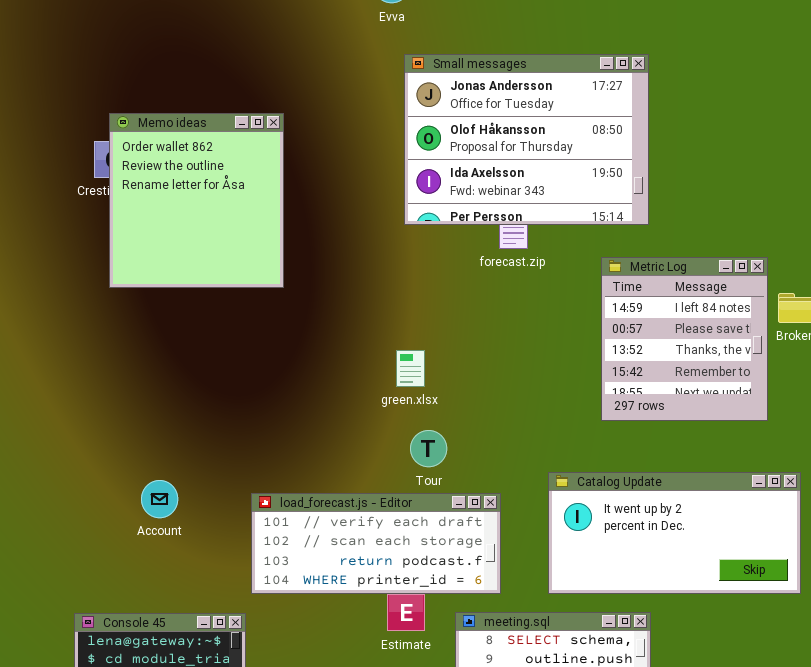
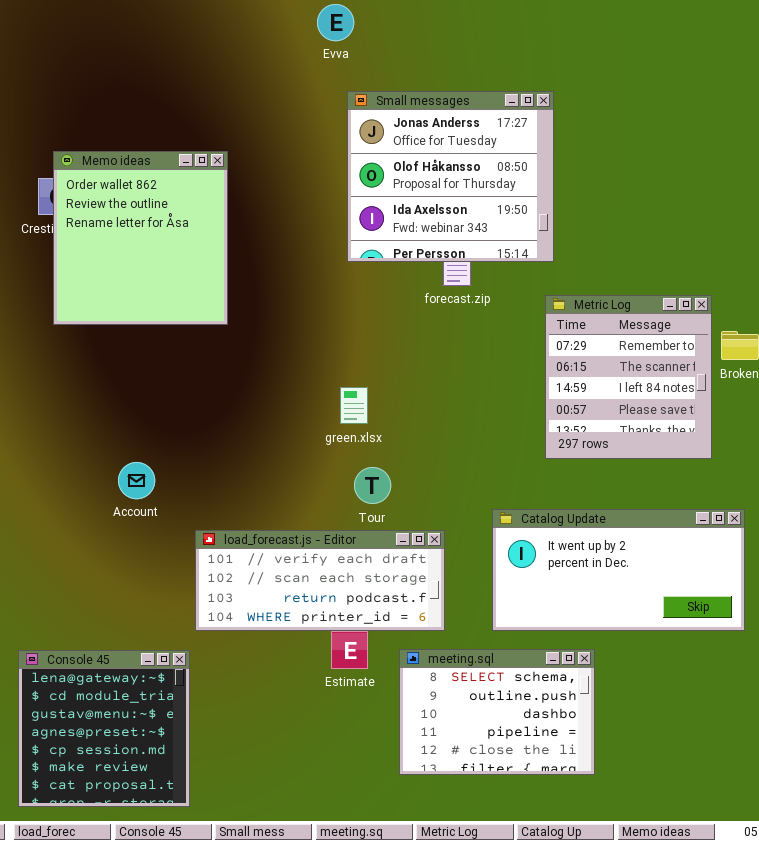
Small messages: [404,54,649,225] -> [347,91,554,262], resized
Metric Log: [601,257,768,421] -> [545,295,712,459], scrolled up 2 rows
Account: [141,480,178,518] -> [118,462,155,499], moved

